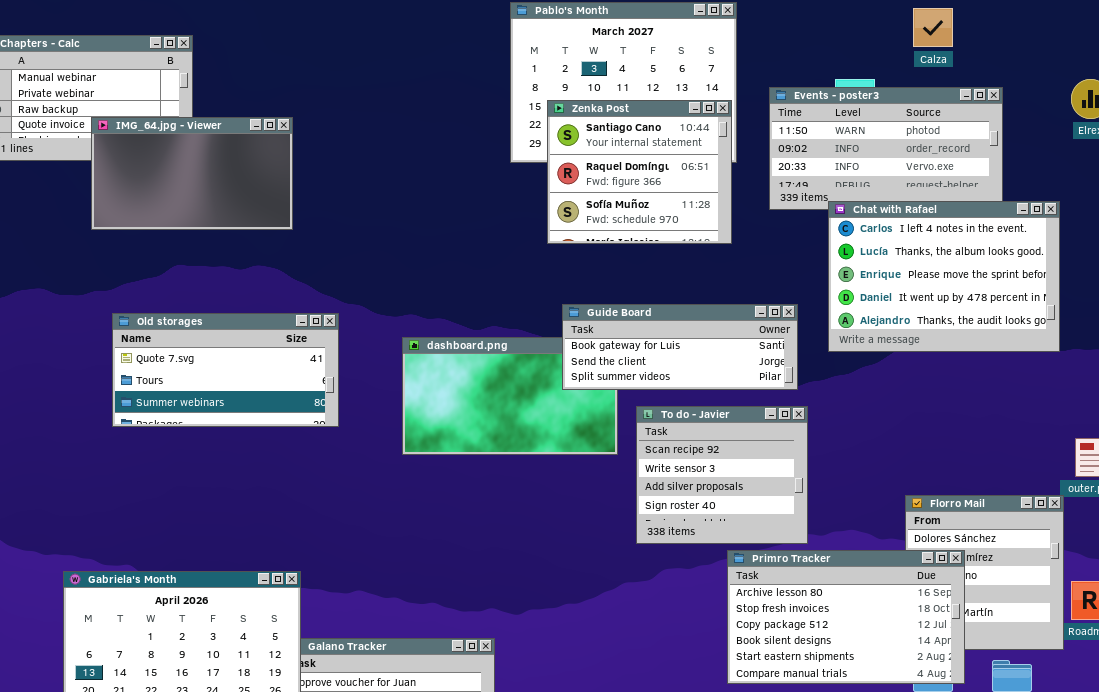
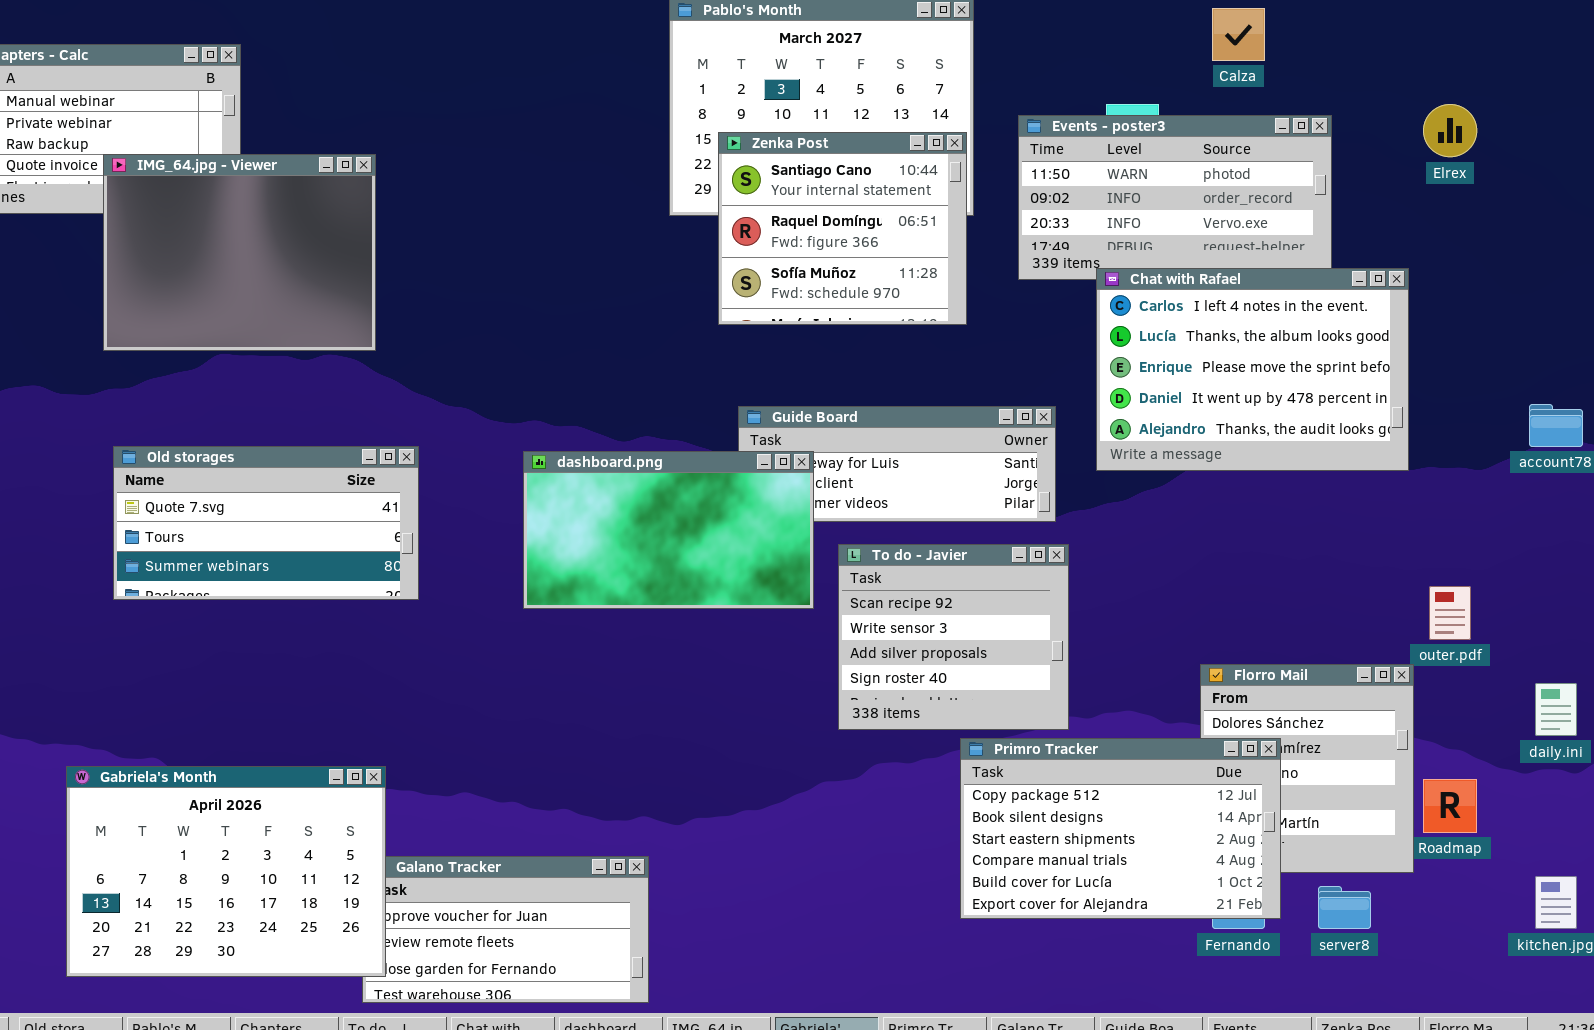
IMG_64.jpg - Viewer: [91,117,293,230] -> [103,154,376,351], resized
Old storages: [112,313,339,427] -> [113,446,419,600], moved
dashboard.png: [402,337,618,455] -> [523,451,814,609], raised
Primro Tracker: [727,550,965,684] -> [960,738,1281,919], scrolled down 2 rows

